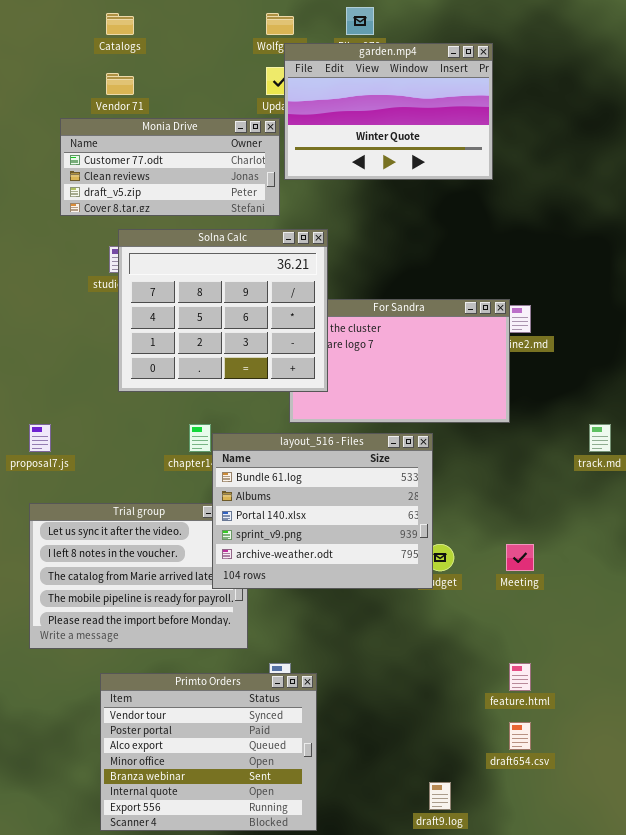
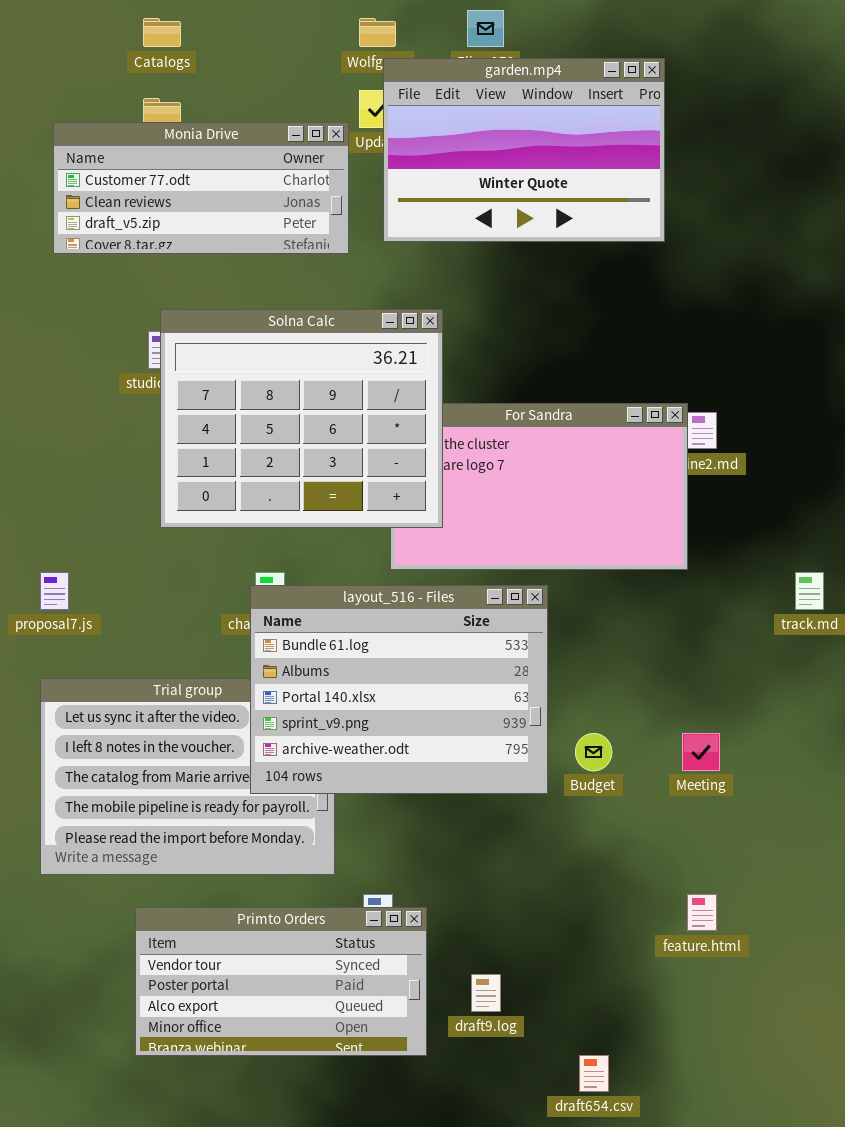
Monia Drive: [60,118,280,216] -> [53,122,349,254], moved
layout_516 - Files: [212,433,433,589] -> [250,585,548,794], moved
Primto Orders: [100,673,317,831] -> [135,907,427,1056], resized
draft654.csv: [509,722,531,750] -> [579,1055,609,1092], moved
draft9.log: [429,782,451,810] -> [471,974,501,1012], moved

